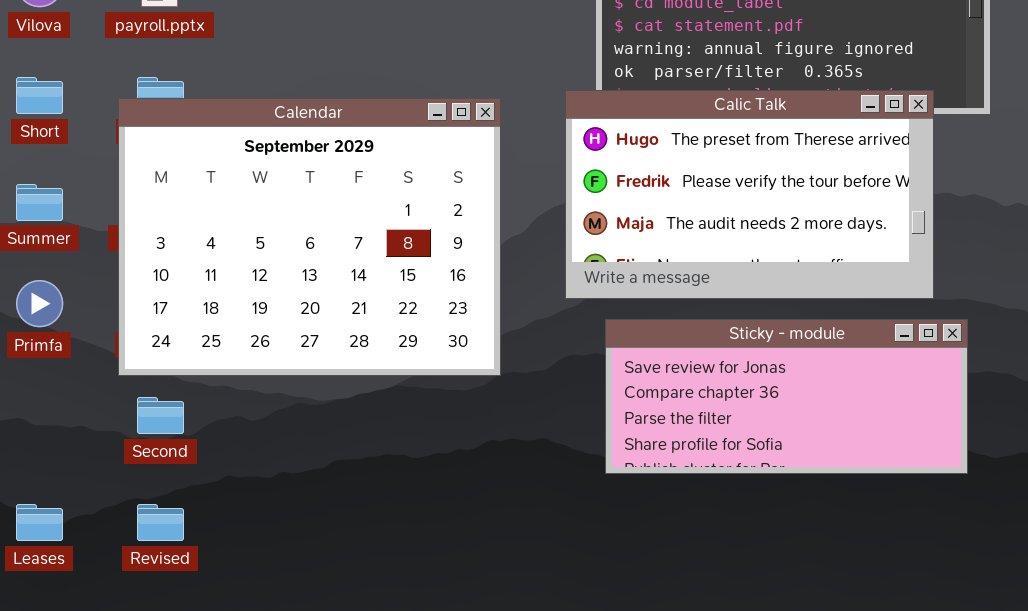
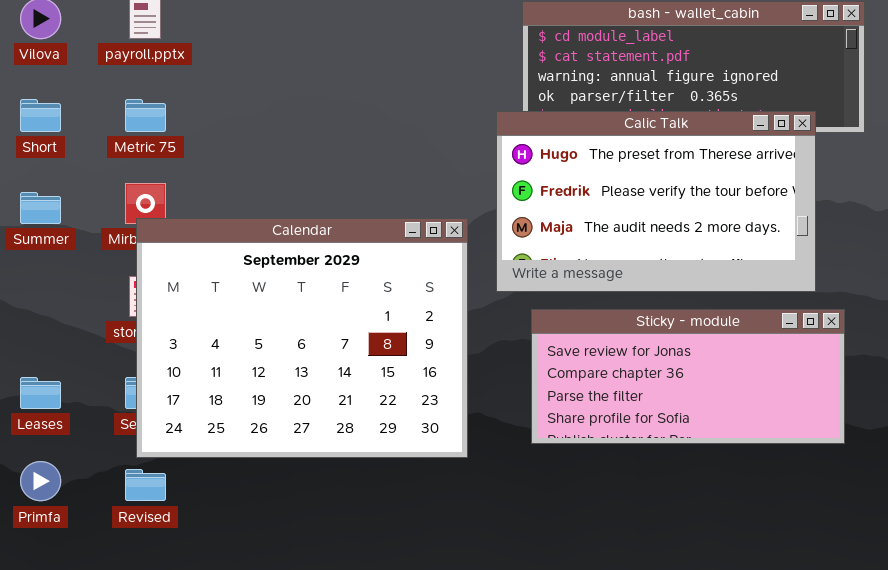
Calendar: [118,98,501,376] -> [136,218,468,458], moved
Primfa: [16,280,63,327] -> [20,461,61,501], moved
Leases: [16,504,63,541] -> [20,377,61,409], moved

